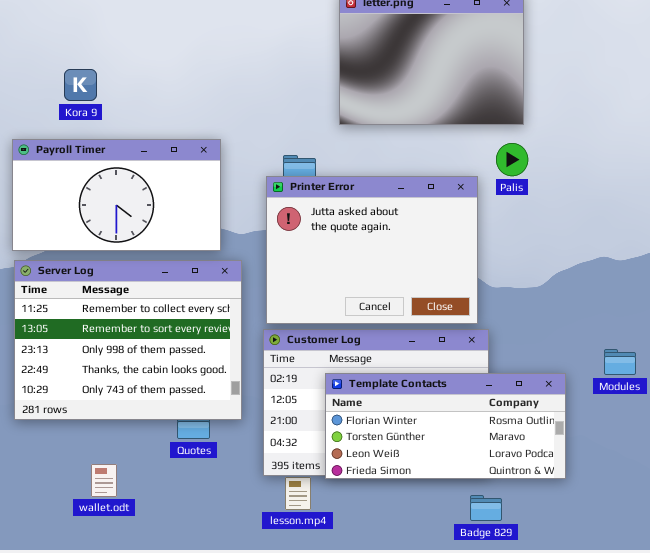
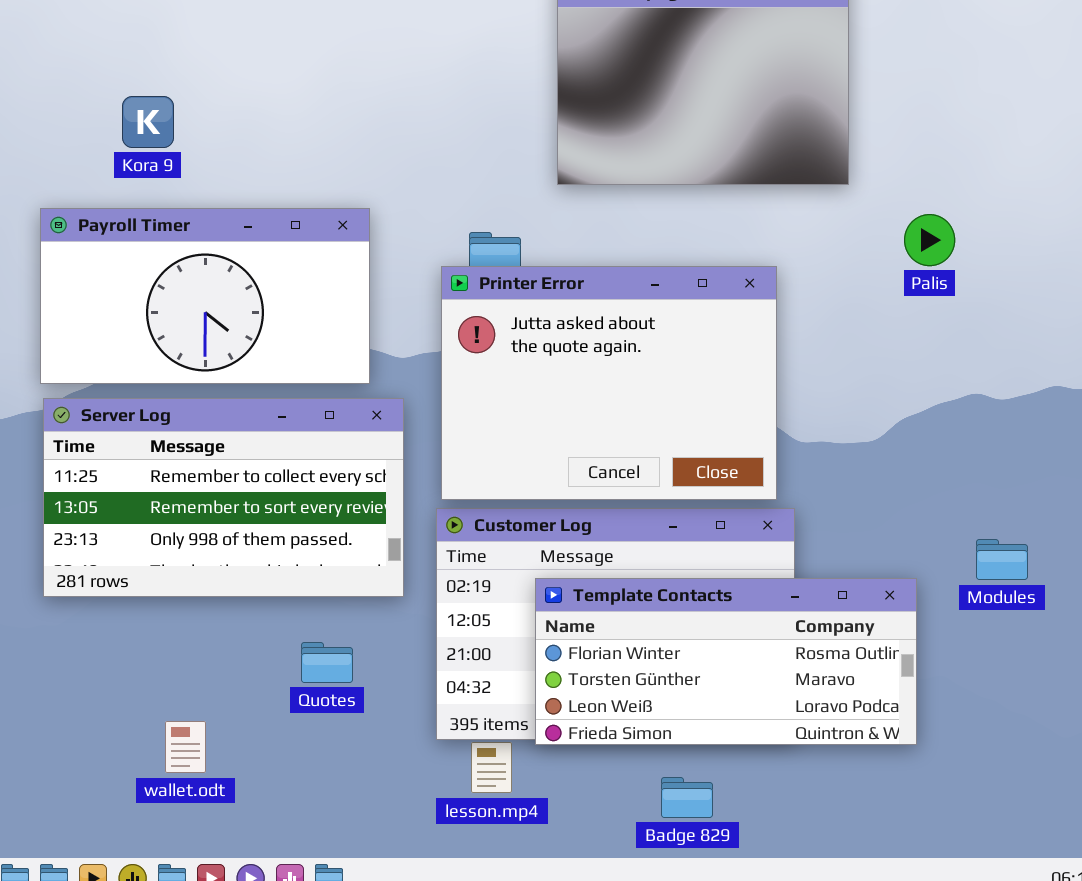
Palis: [496,143,528,176] -> [904,214,955,266], moved
Server Log: [14,260,242,420] -> [43,398,404,597], resized
Badge 829: [470,495,502,521] -> [661,777,713,818], moved

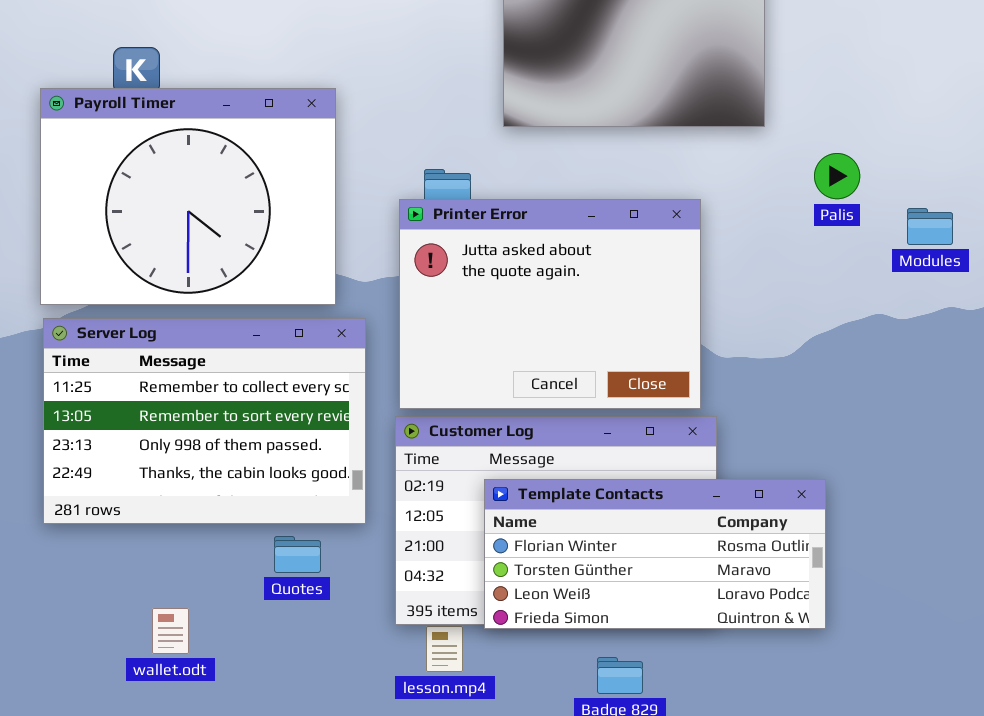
Payroll Timer: [40,208,370,384] -> [40,88,336,305], resized
Server Log: [43,398,404,597] -> [43,318,366,524], resized
Modules: [976,539,1028,580] -> [907,208,953,245], moved

